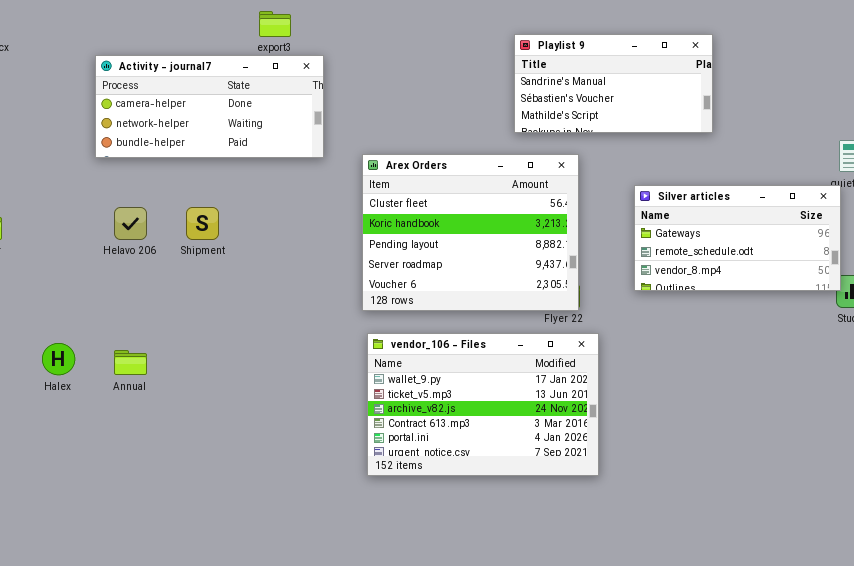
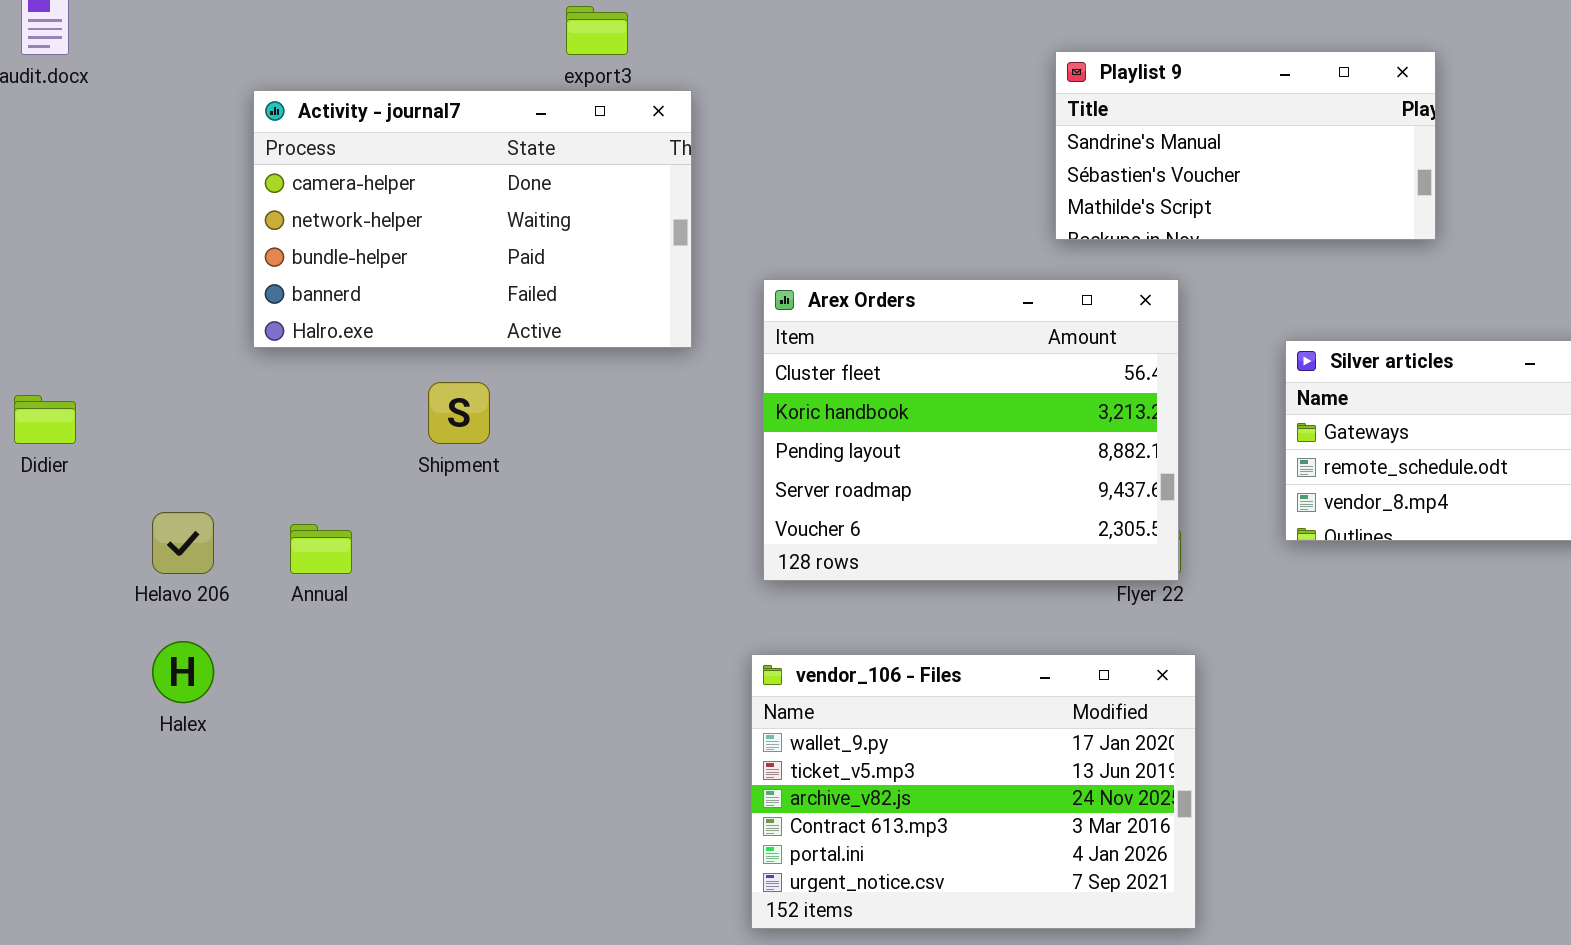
Activity - journal7: [95,55,324,158] -> [253,90,692,348], resized
Helavo 206: [114,207,147,240] -> [152,512,214,574], moved
vendor_106 - Files: [367,333,599,476] -> [751,654,1196,929], moved
Annual: [114,350,147,375] -> [290,524,352,574], moved

